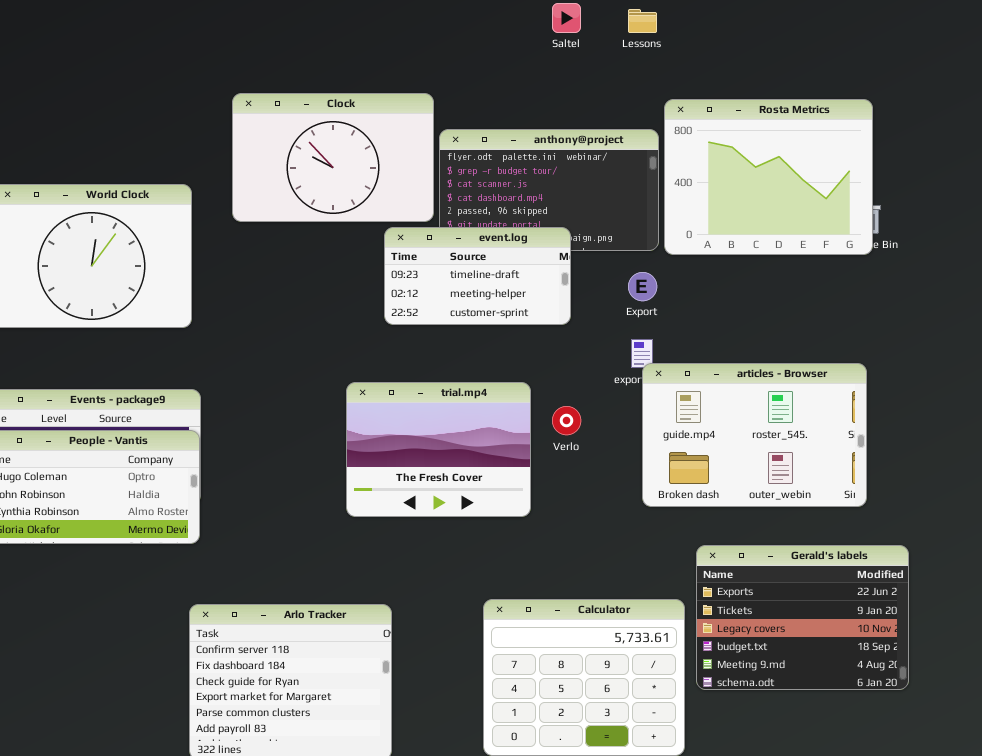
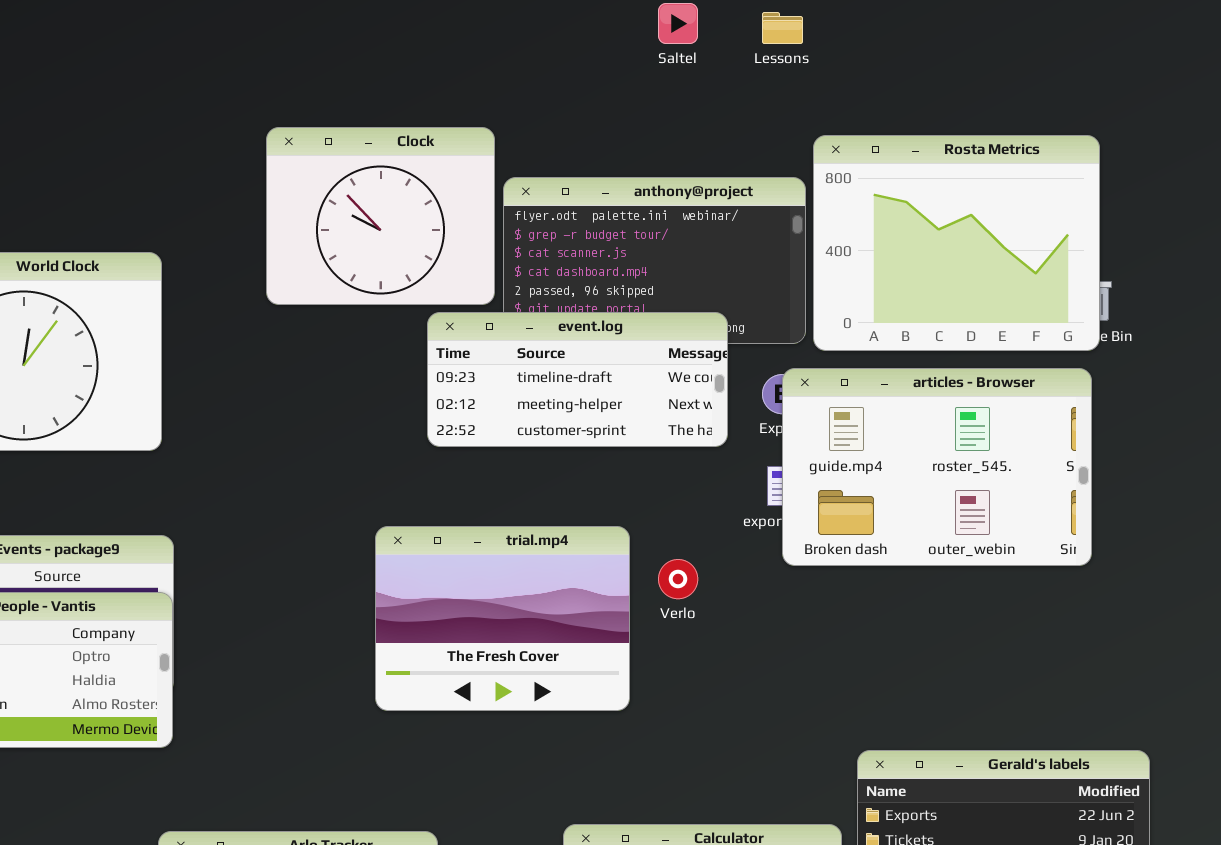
Clock: [232,93,434,222] -> [266,127,495,305], resized
event.log: [384,227,571,325] -> [427,312,728,447], resized
articles - Browser: [642,363,867,507] -> [782,368,1092,566], moved

